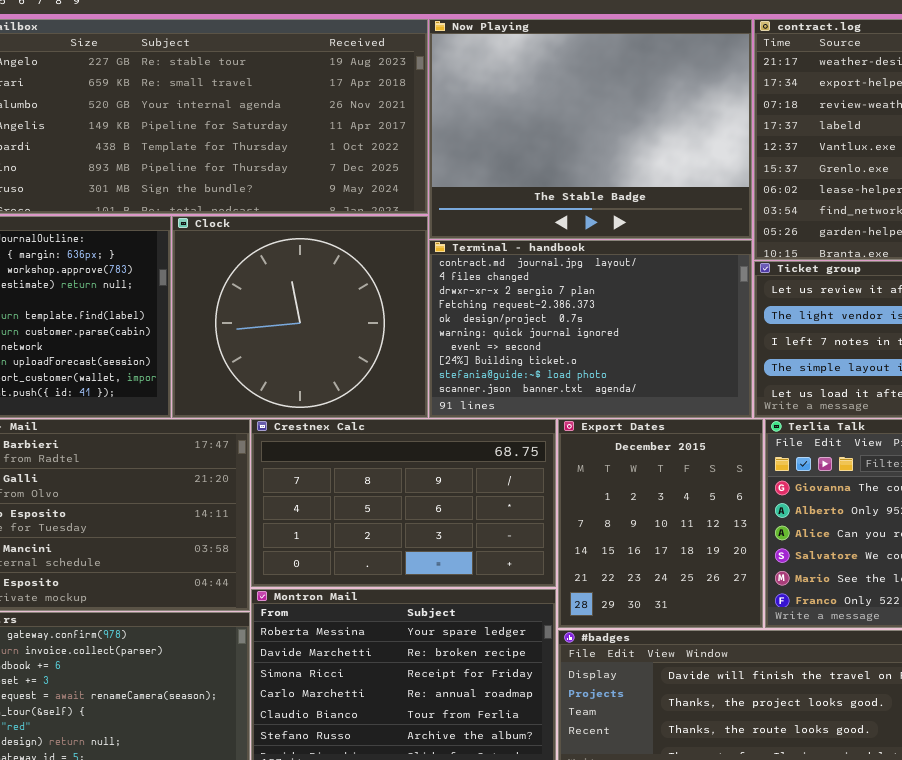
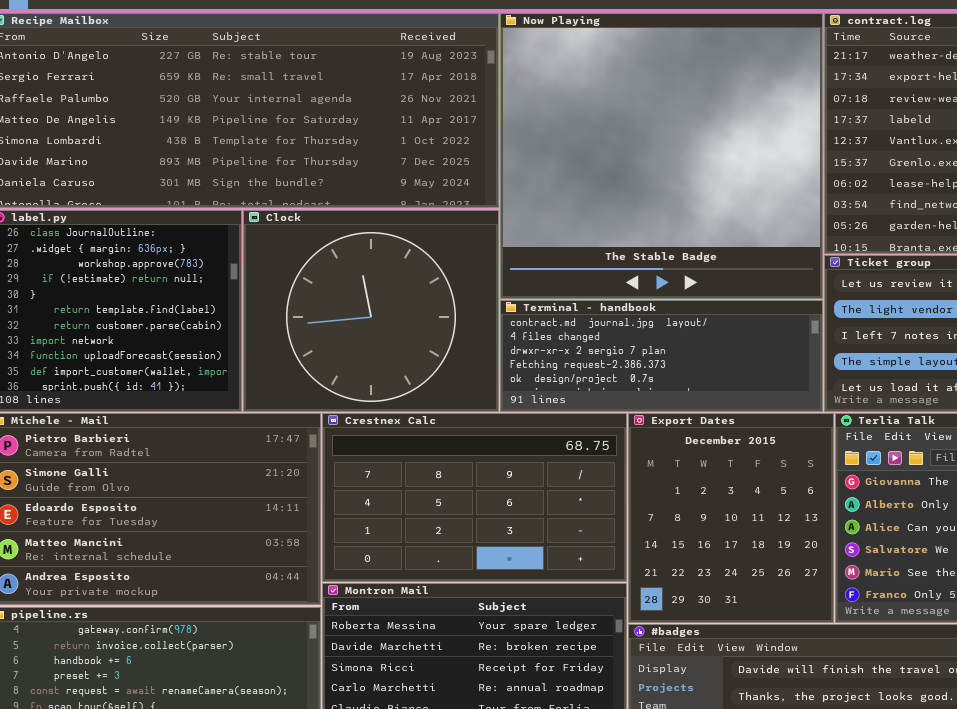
Now Playing: [429,19,752,239] -> [500,13,823,299], resized
Terminal - handbook: [429,240,752,418] -> [500,300,823,412], resized

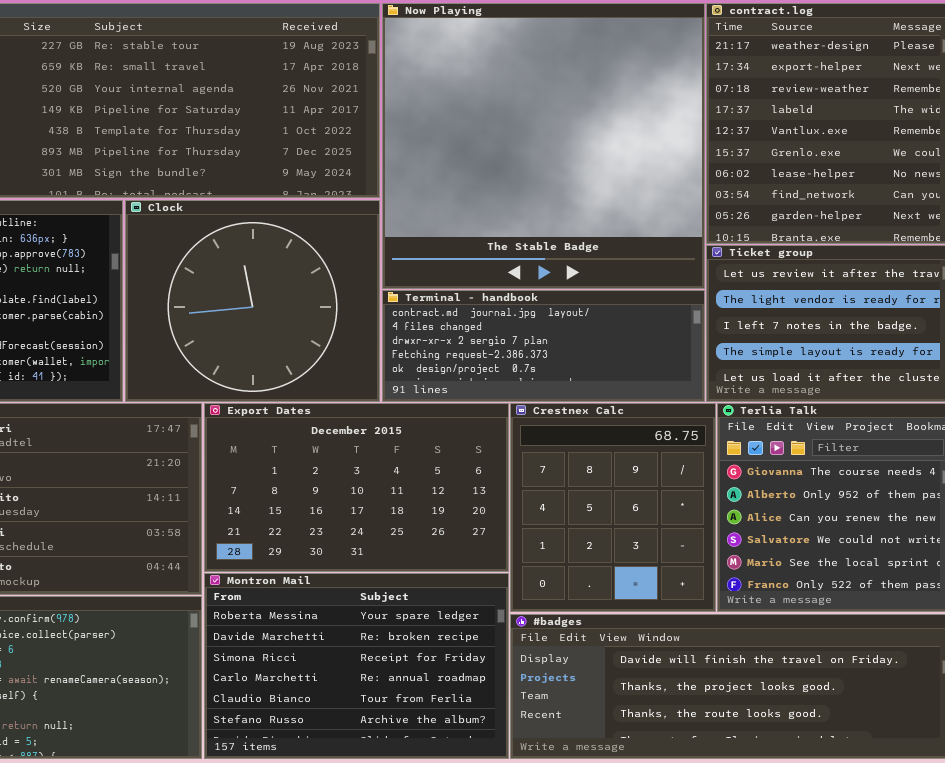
Crestnex Calc: [322,413,627,582] -> [510,403,716,612], moved, resized
Export Dates: [628,413,834,623] -> [204,403,509,572], moved, resized

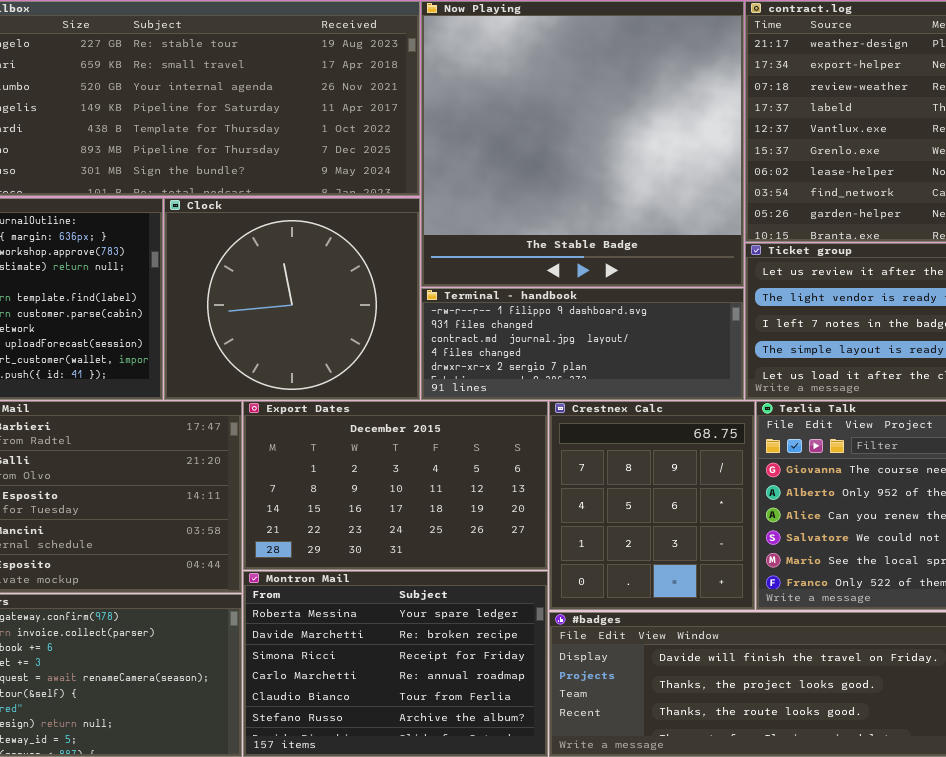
Terminal - handbook: [382,290,705,402] -> [421,288,744,400], scrolled up 2 rows

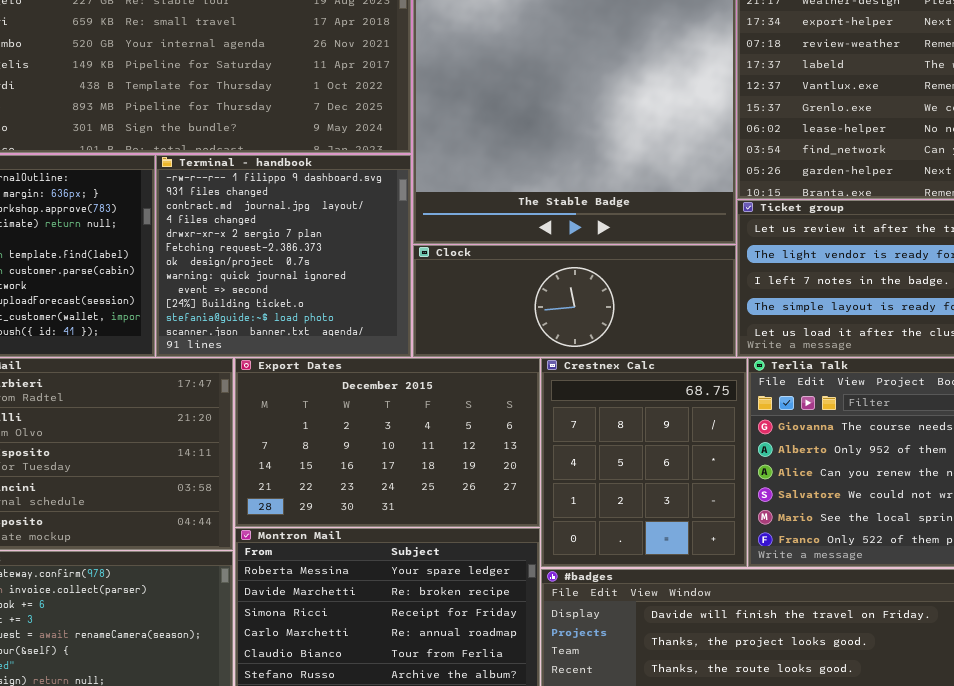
Clock: [164,198,420,400] -> [413,245,736,357], moved, resized
Terminal - handbook: [421,288,744,400] -> [156,155,411,357], moved, resized

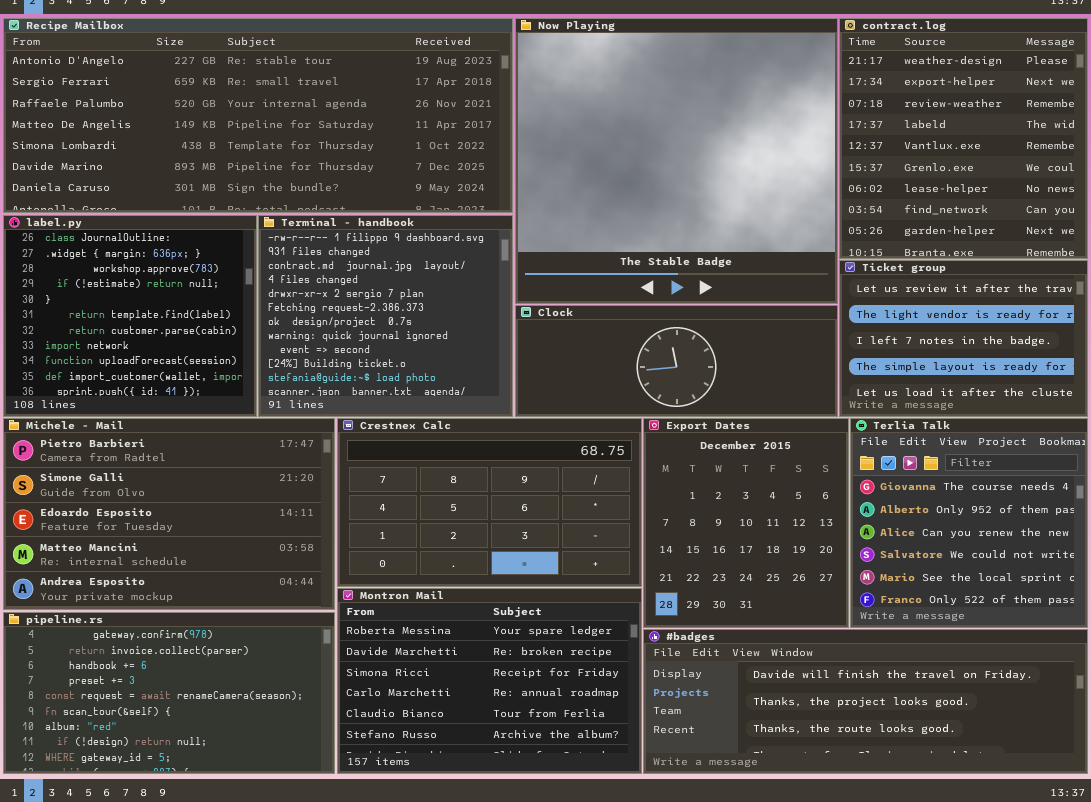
Export Dates: [235,358,540,527] -> [643,418,849,628], moved, resized
Crestnex Calc: [541,358,747,567] -> [337,418,642,587], moved, resized

